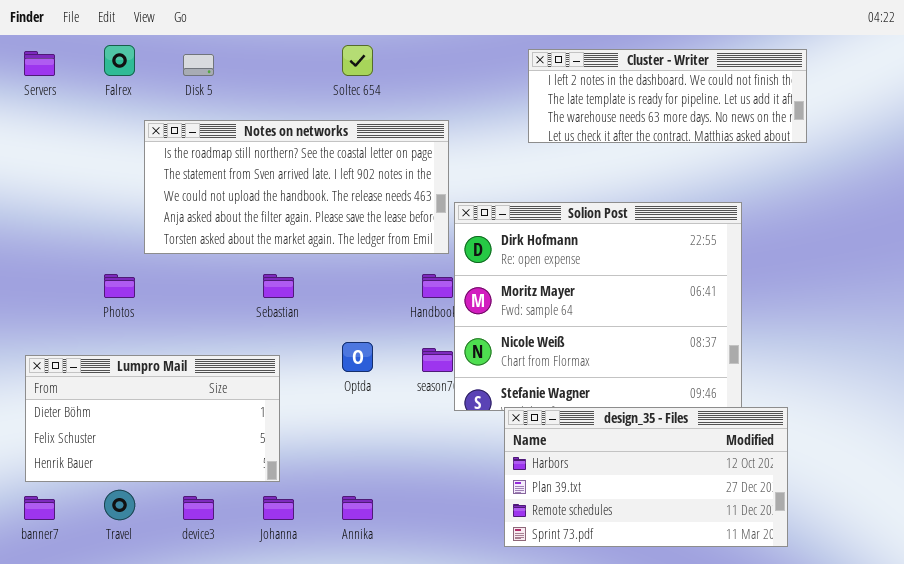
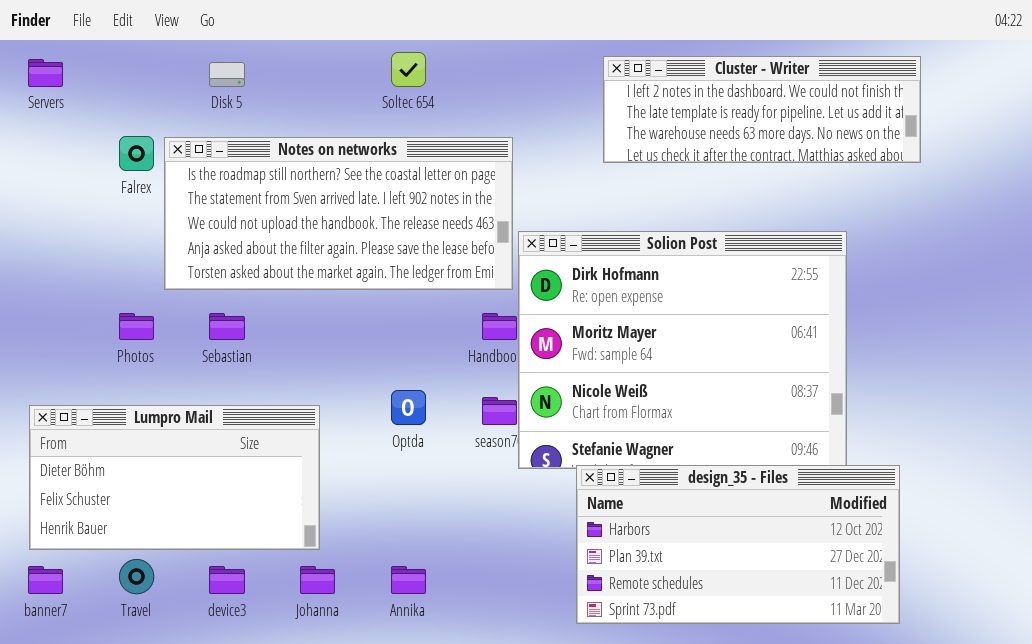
Falrex: [104,45,135,76] -> [119,136,154,171], moved
Sebastian: [263,274,294,298] -> [209,313,245,340], moved

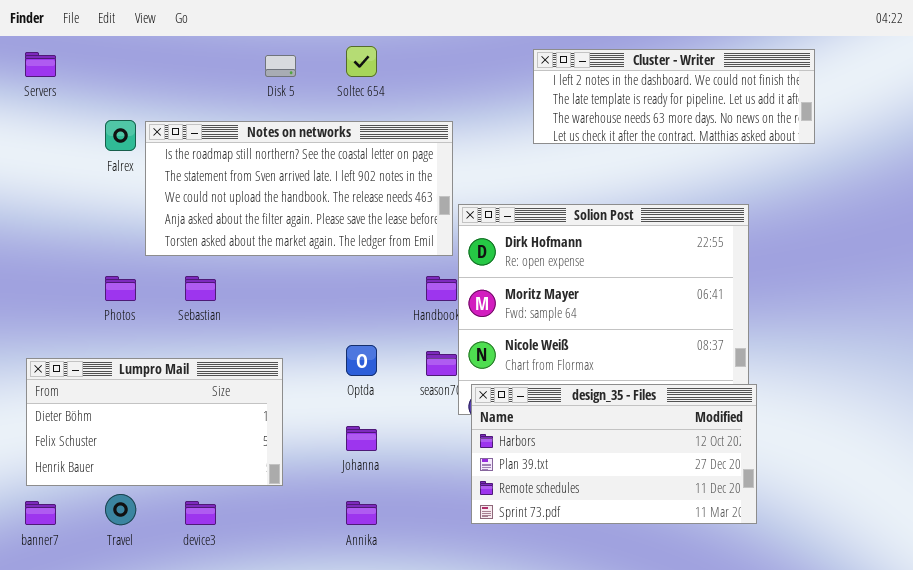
Disk 5: [209,62,245,87] -> [265,55,296,77], moved
design_35 - Files: [576,465,900,624] -> [471,384,757,524], moved
Johanna: [300,566,335,594] -> [346,426,377,451], moved

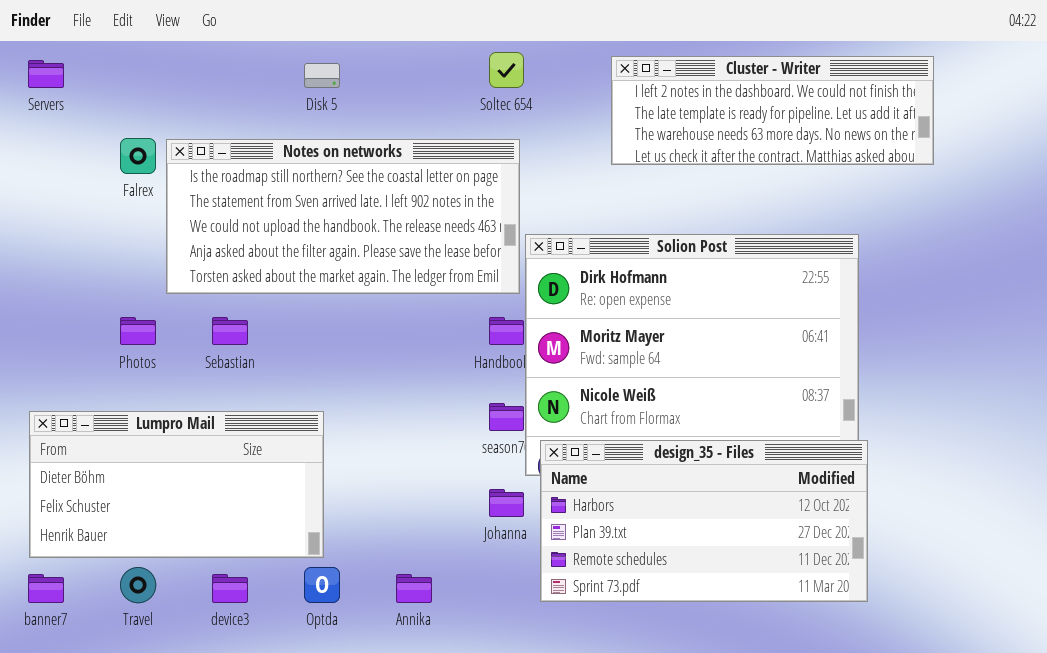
Soltec 654: [346,46,377,77] -> [489,52,524,88], moved
Optda: [346,345,377,376] -> [304,567,340,603], moved
Johanna: [346,426,377,451] -> [489,489,524,517], moved

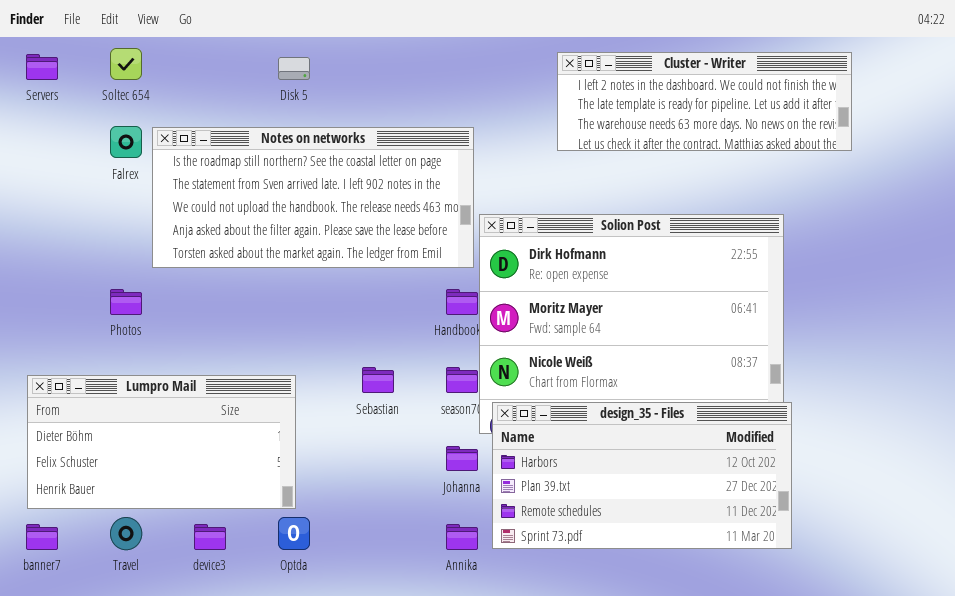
Soltec 654: [489,52,524,88] -> [110,48,142,80], moved
Sebastian: [212,317,248,345] -> [362,367,394,393], moved
Annika: [396,574,432,603] -> [446,524,478,550], moved

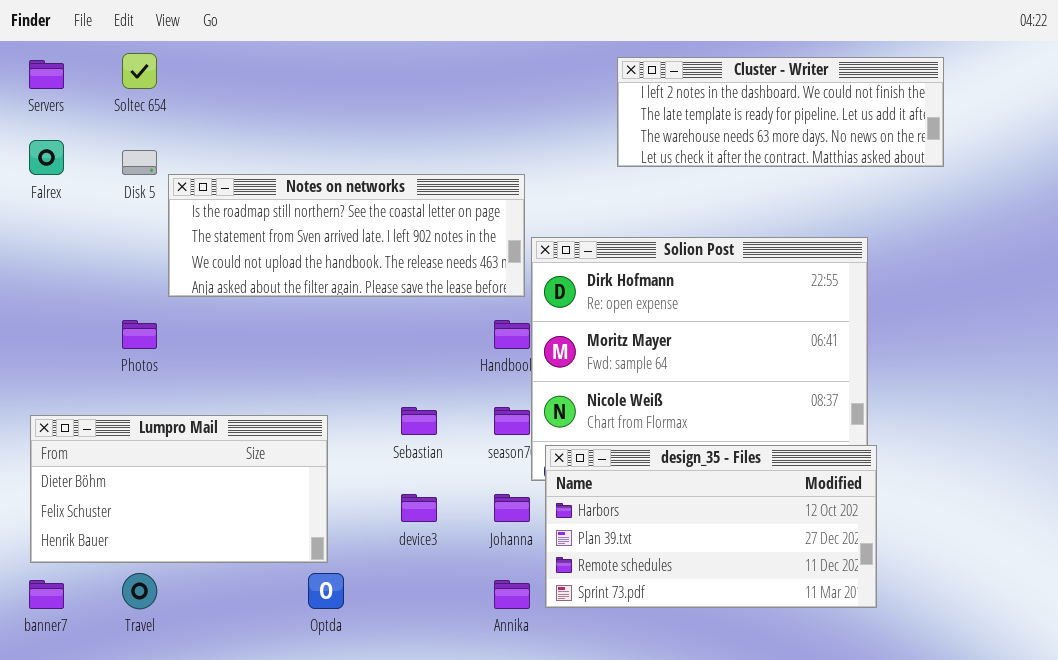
Disk 5: [278,57,310,80] -> [122,150,157,175], moved
Falrex: [110,126,142,158] -> [29,140,64,175], moved
Notes on networks: [152,127,474,268] -> [168,174,525,297], resized
device3: [194,524,226,550] -> [401,494,437,522], moved

